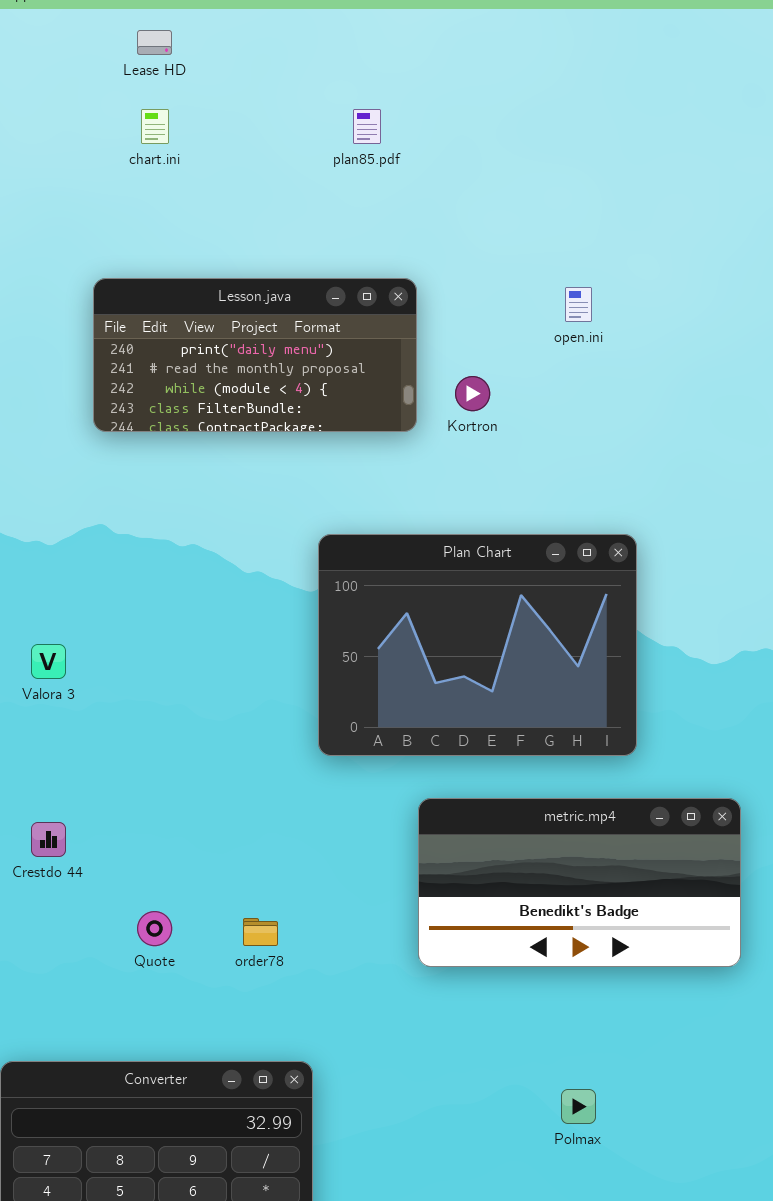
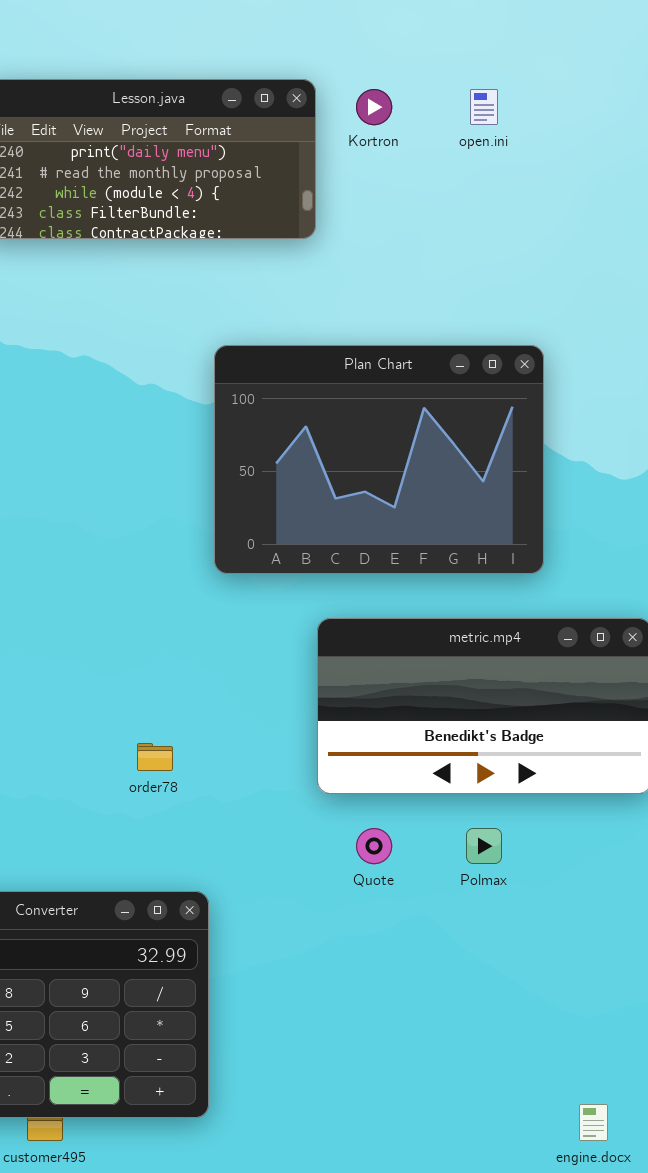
Kortron: [455,376,490,411] -> [356,89,392,125], moved
Quote: [137,911,172,946] -> [356,828,392,864], moved
Polmax: [561,1089,596,1124] -> [466,828,502,864], moved

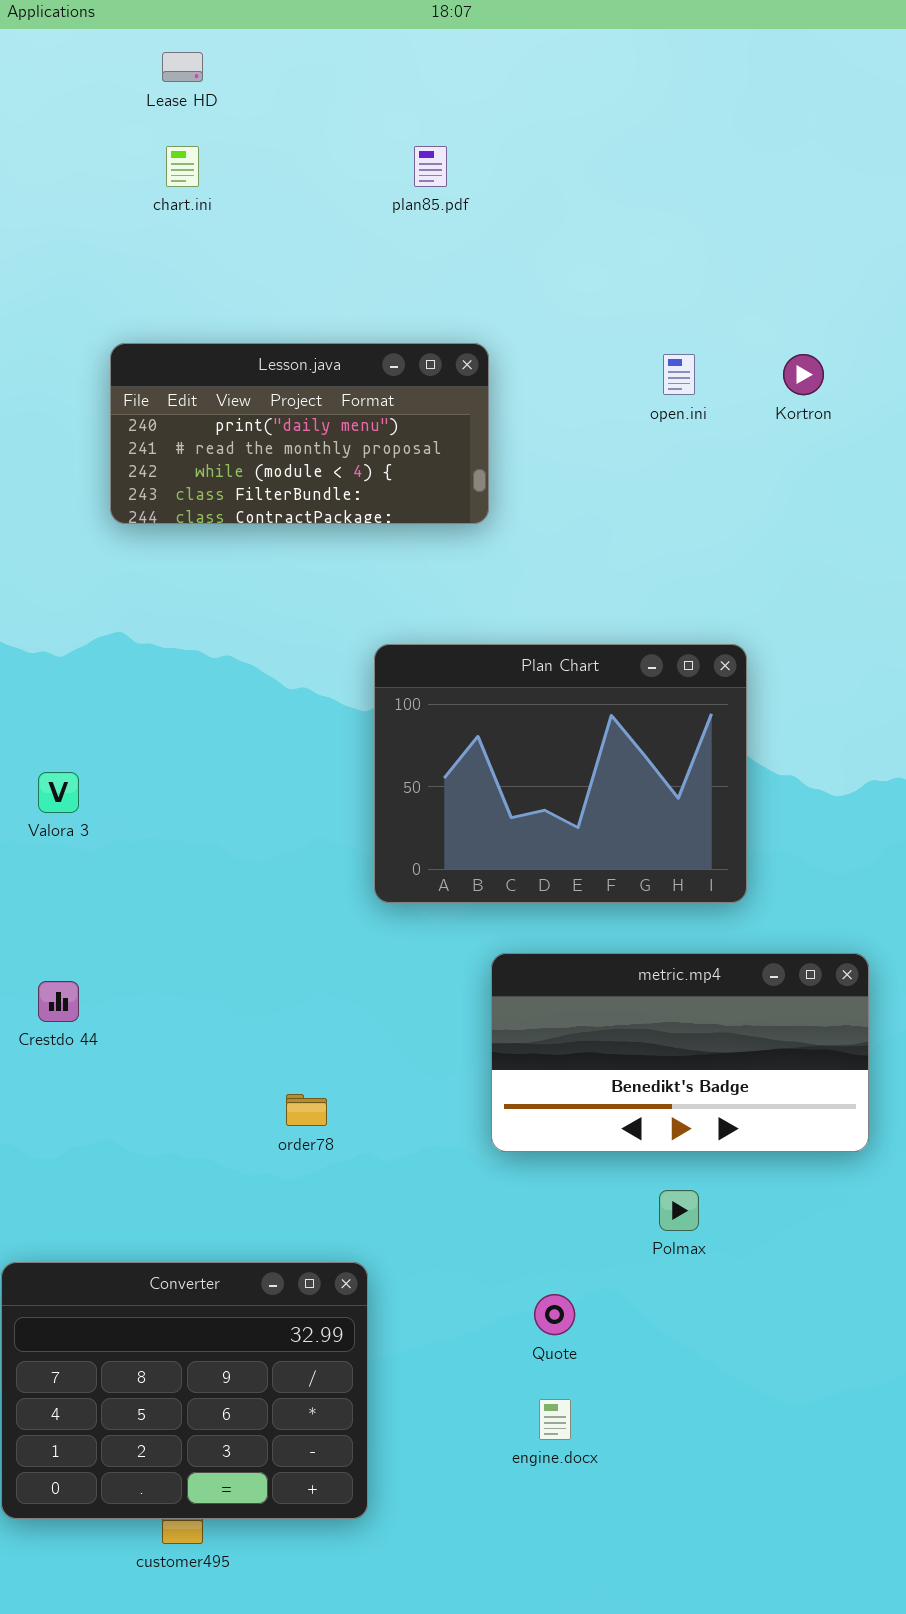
Kortron: [356,89,392,125] -> [783,354,824,395], moved
Quote: [356,828,392,864] -> [534,1294,575,1335], moved
engine.docx: [579,1104,608,1141] -> [539,1399,571,1440], moved

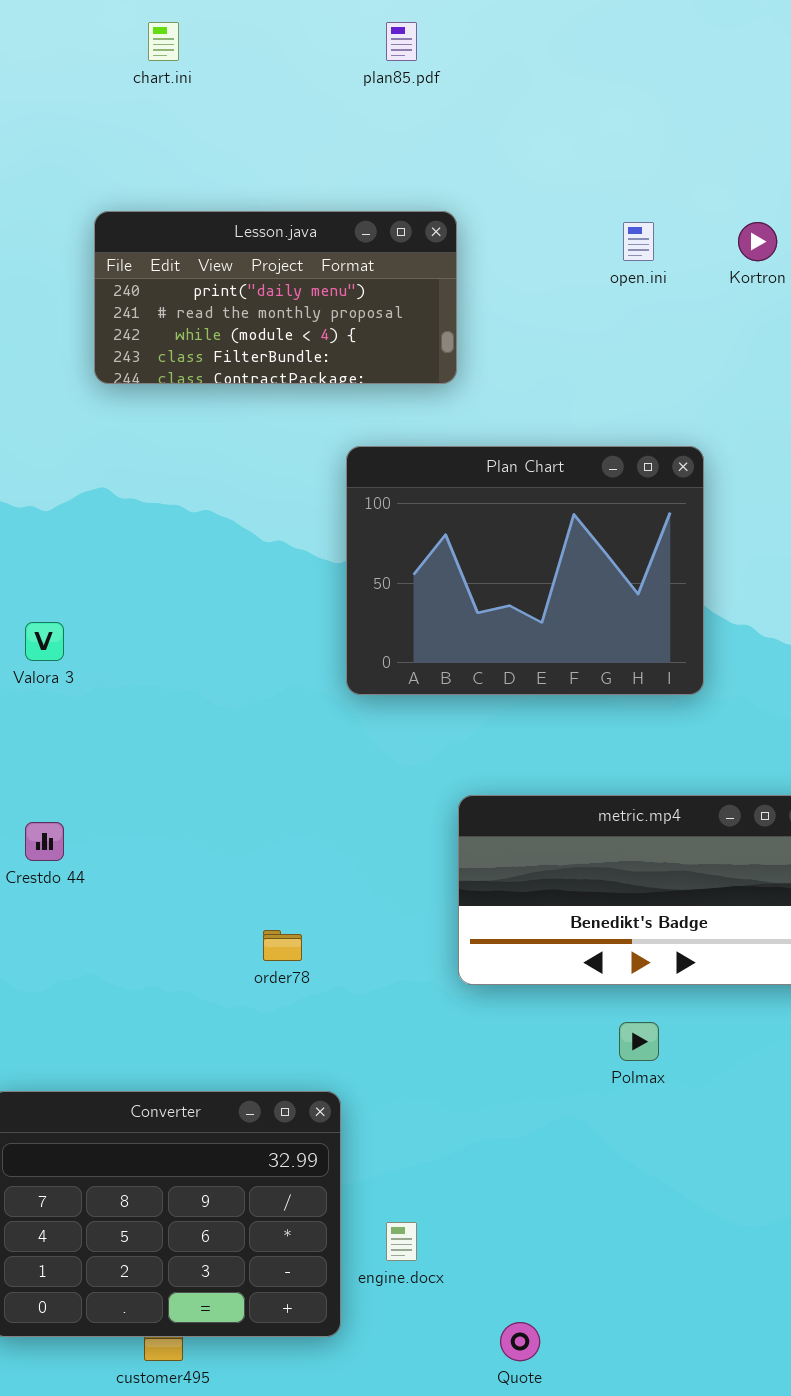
Plan Chart: [374,644,747,903] -> [346,446,704,695], moved
Quote: [534,1294,575,1335] -> [500,1322,540,1361], moved
engine.docx: [539,1399,571,1440] -> [386,1222,417,1261], moved

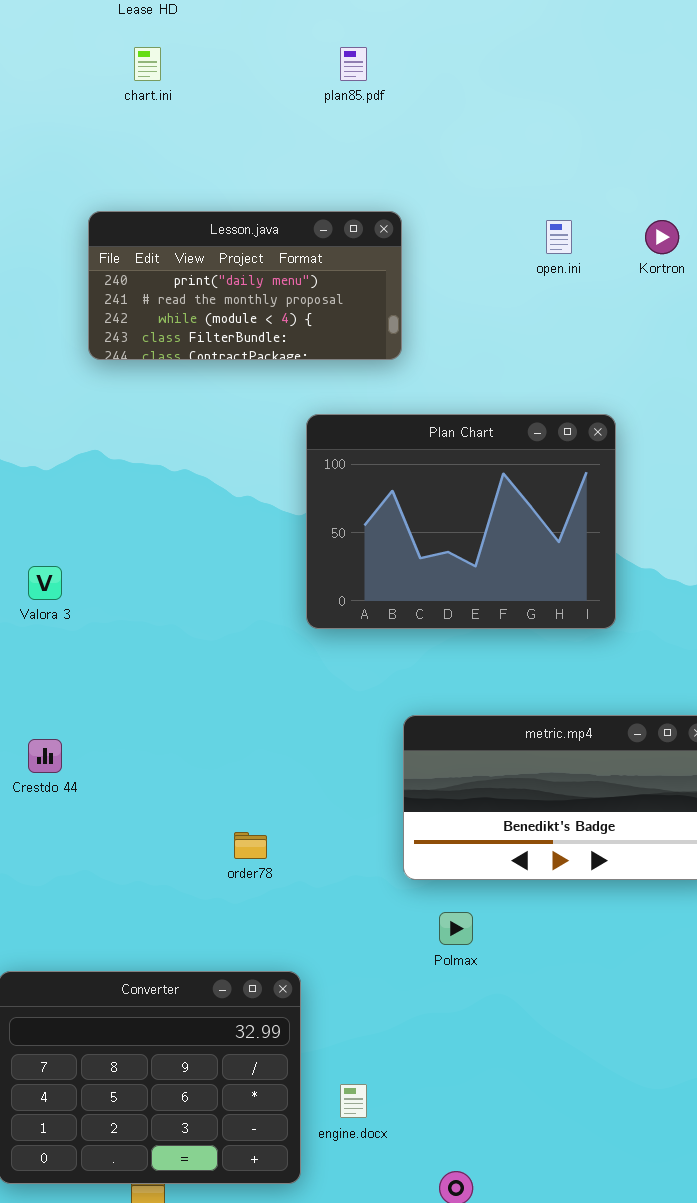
Polmax: [619,1022,659,1061] -> [439,912,473,945], moved

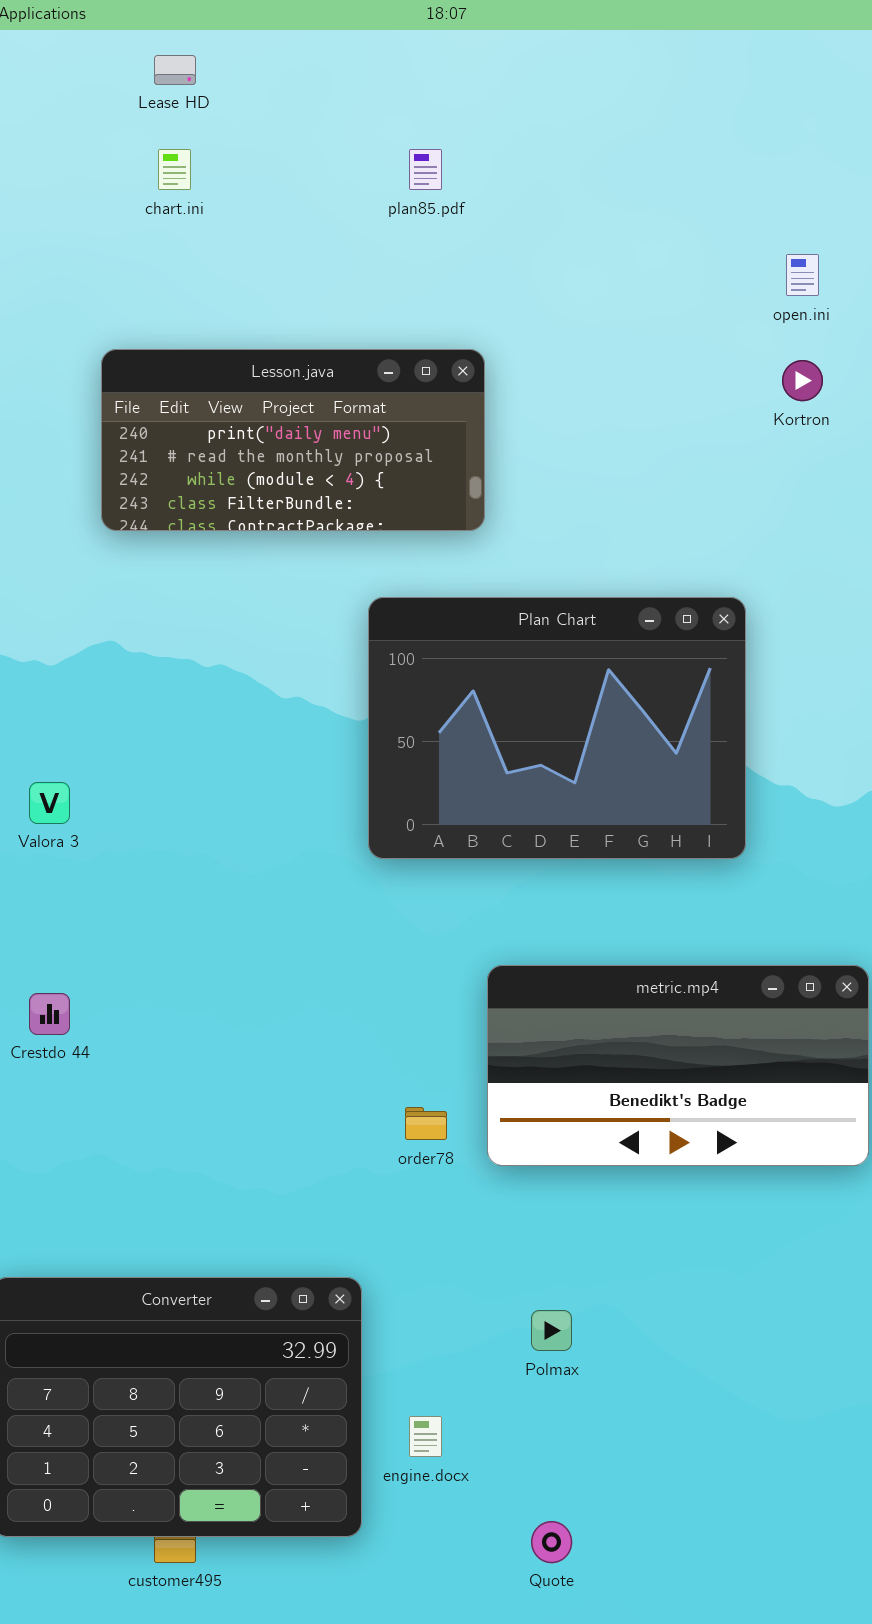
open.ini: [546,220,572,254] -> [786,254,819,296], moved
order78: [234,832,267,859] -> [405,1107,447,1140], moved
Polmax: [439,912,473,945] -> [531,1310,572,1351], moved

